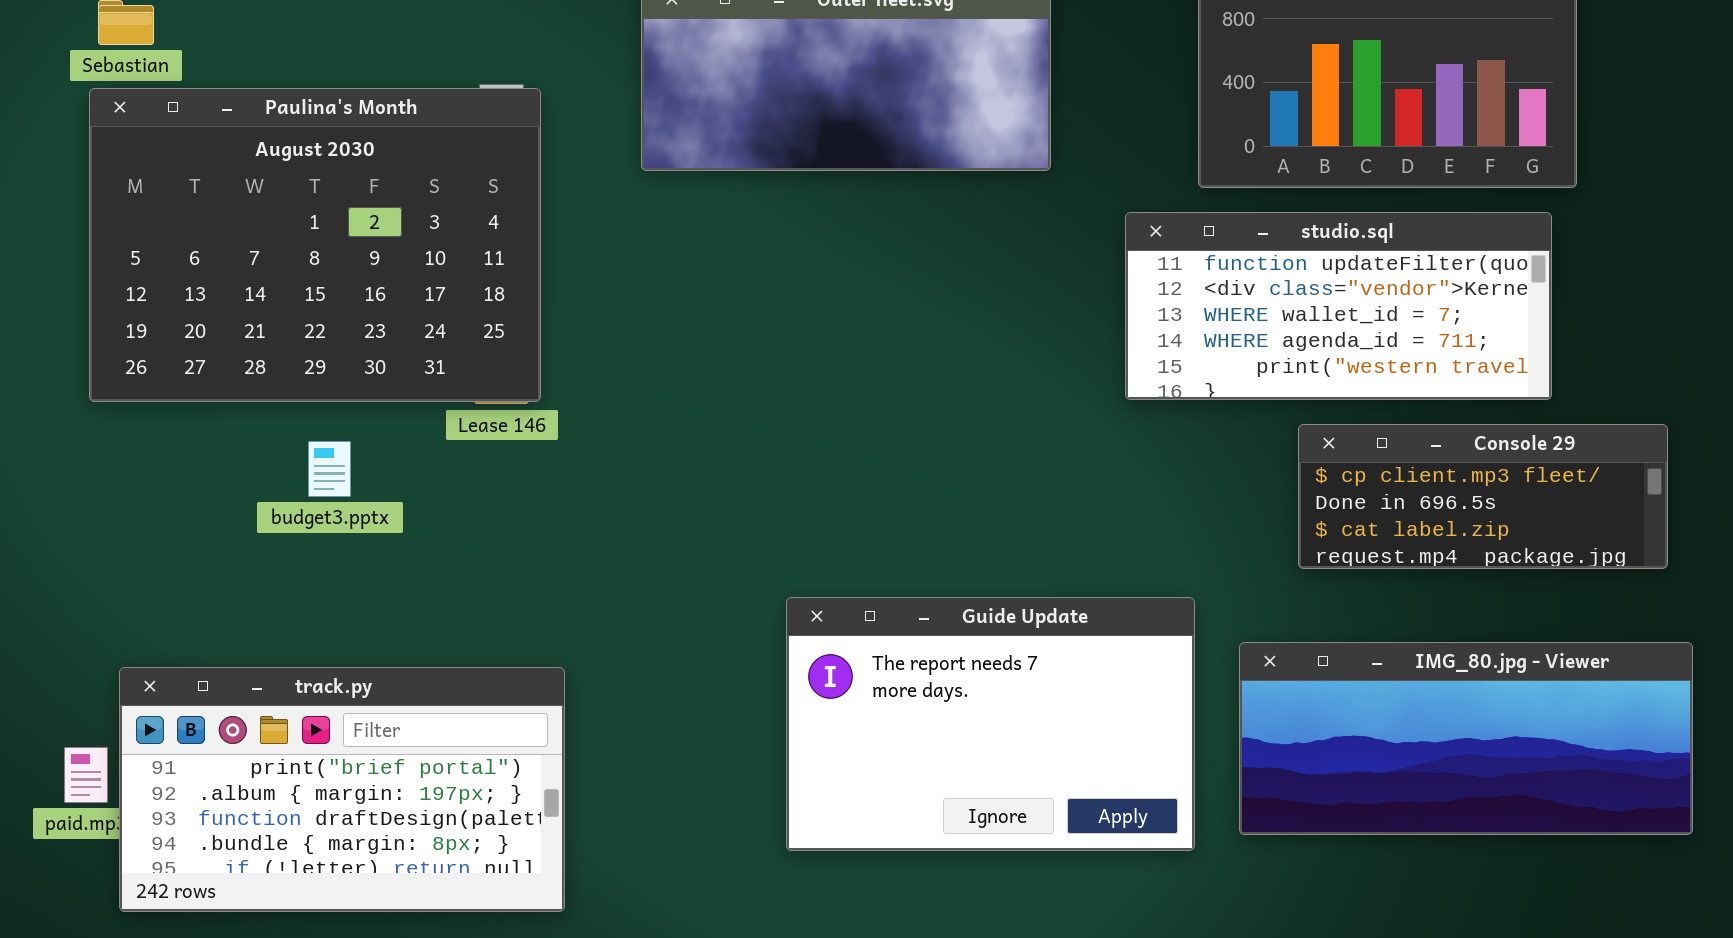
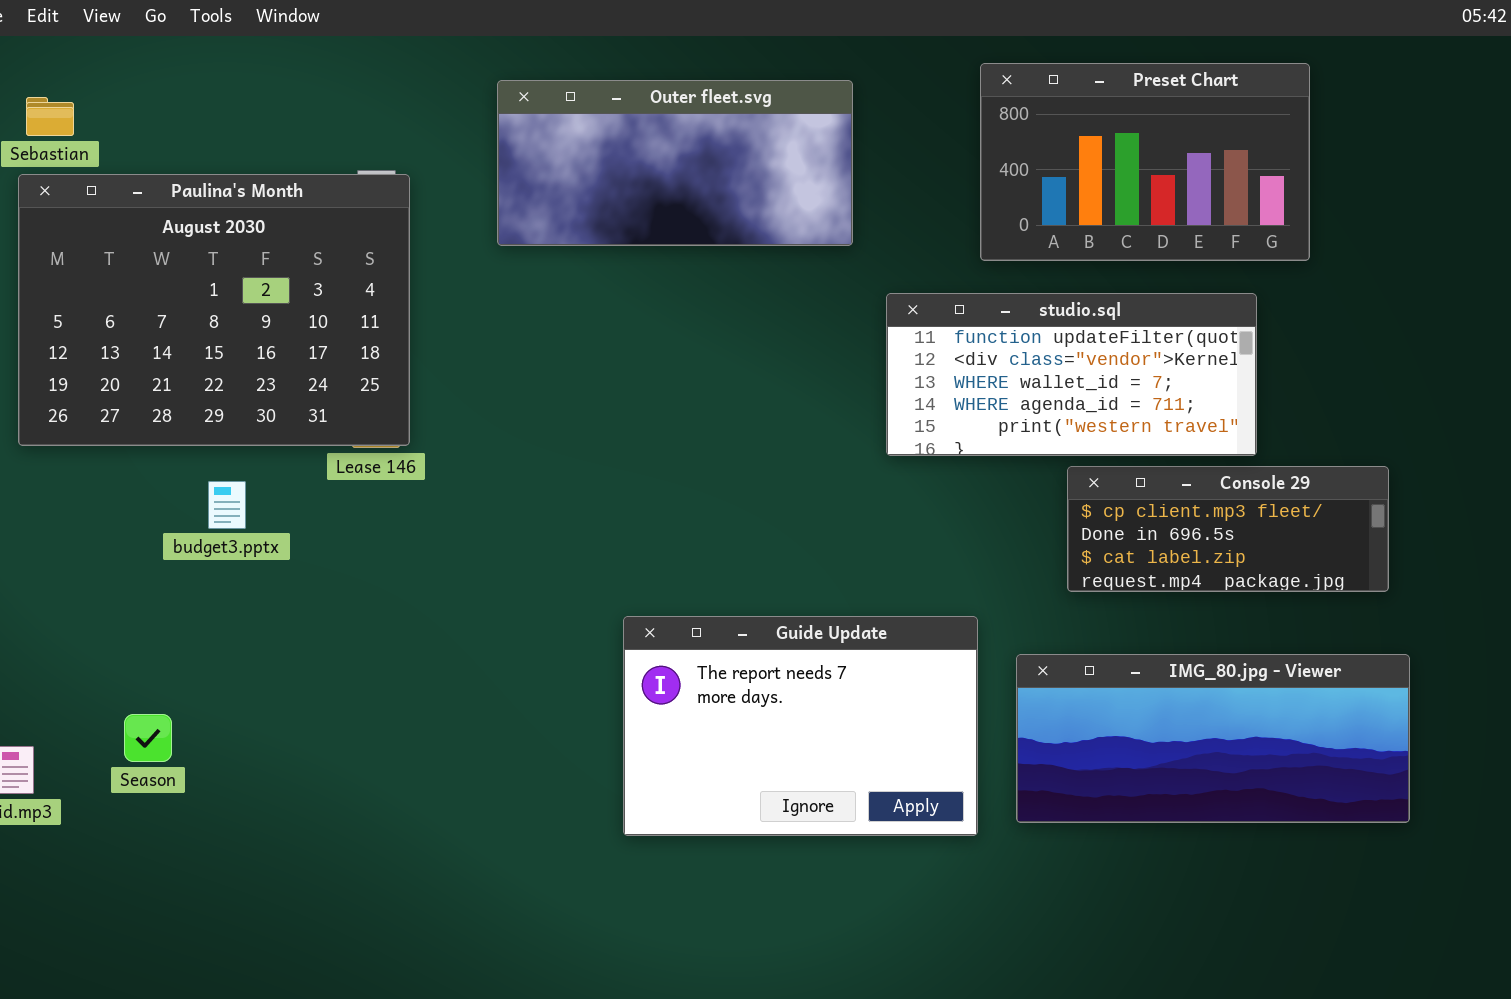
studio.sql: [1125,212,1552,400] -> [886,293,1257,456], moved
track.py: [119,667,565,912] -> none, closed

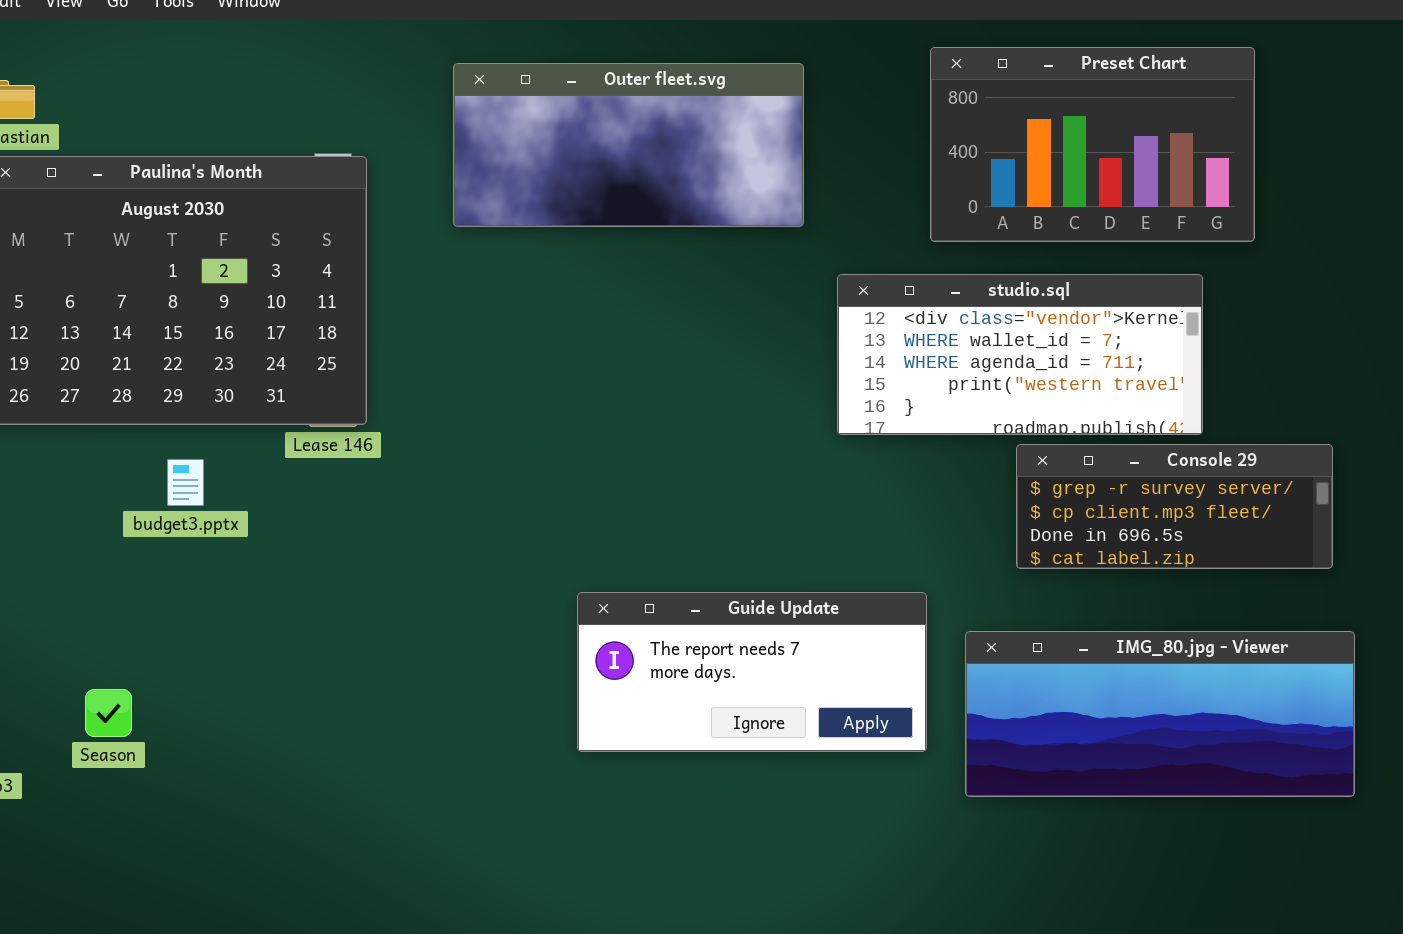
studio.sql: [886,293,1257,456] -> [837,274,1203,435], scrolled down 1 row
Console 29: [1067,466,1389,592] -> [1016,444,1333,569], scrolled up 1 row
Guide Update: [623,616,978,836] -> [577,592,927,752], resized

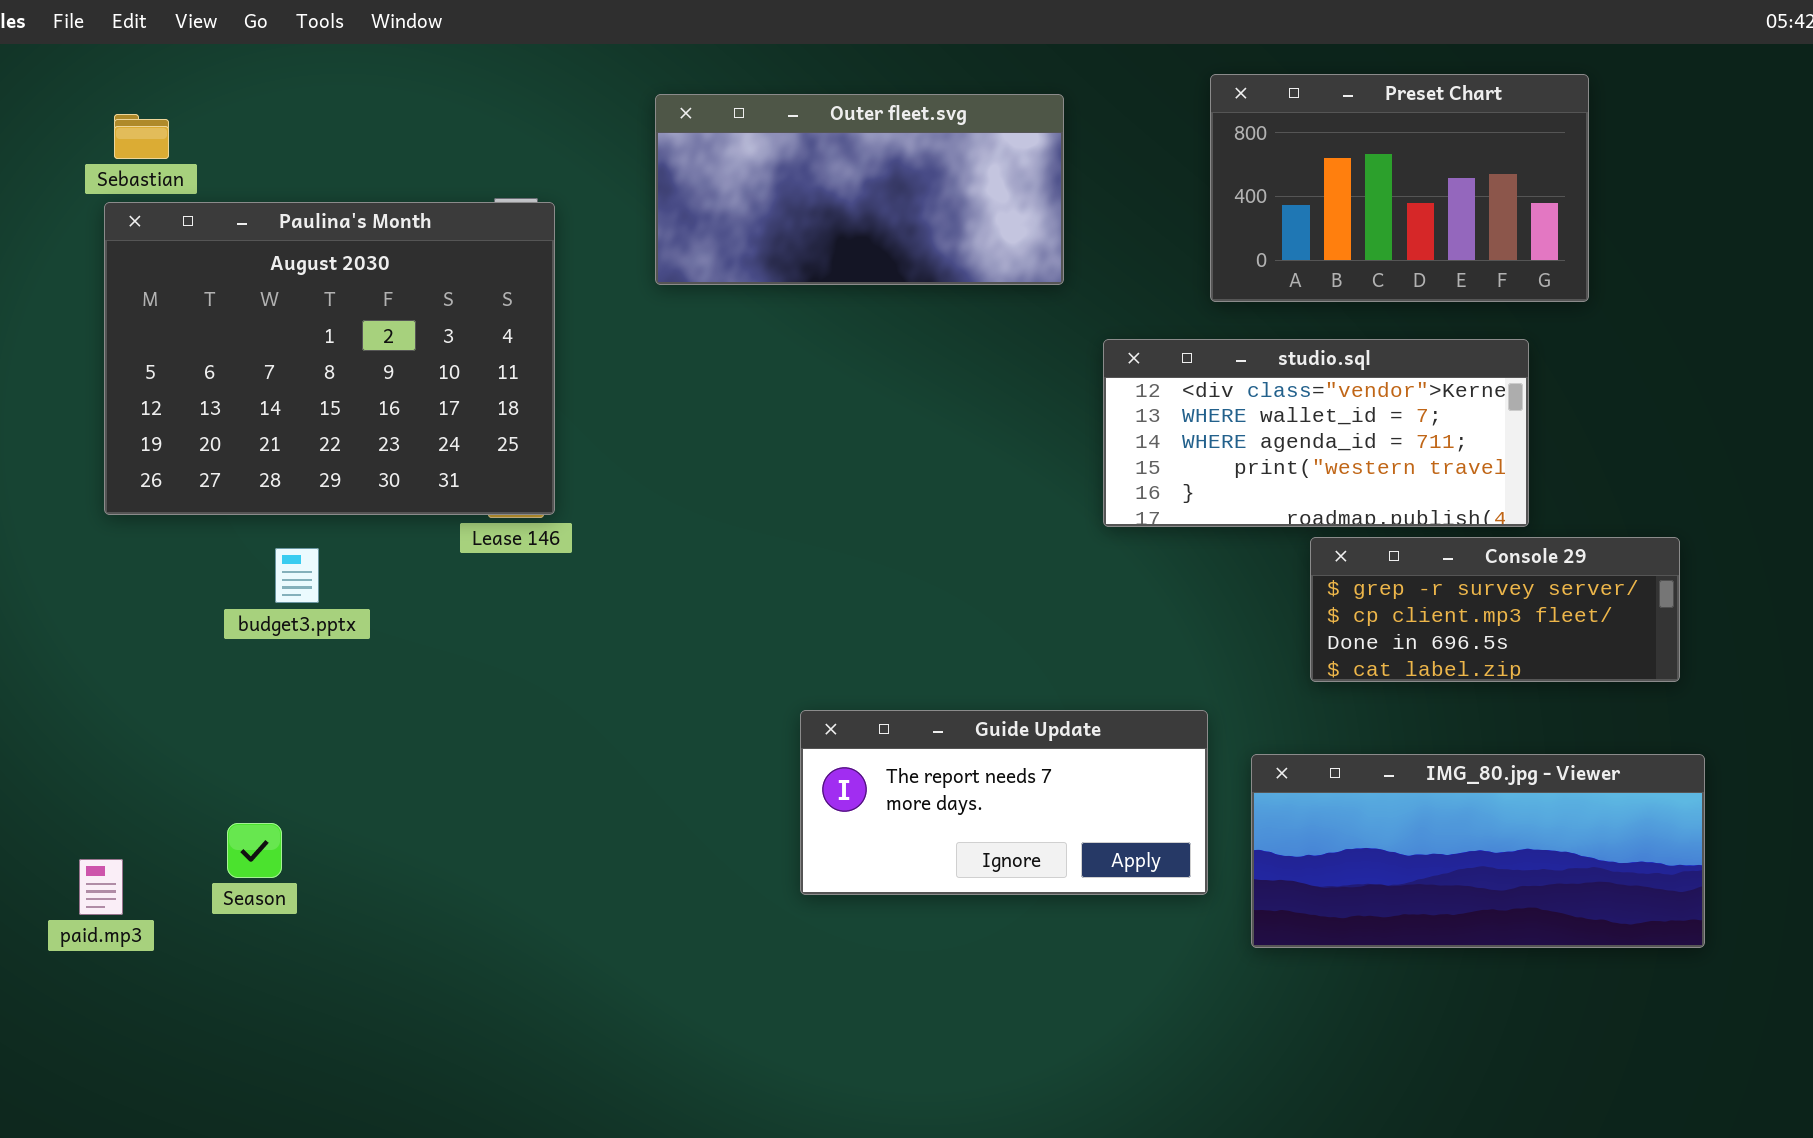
budget3.pptx: [167,459,204,506] -> [275,548,319,603], moved

